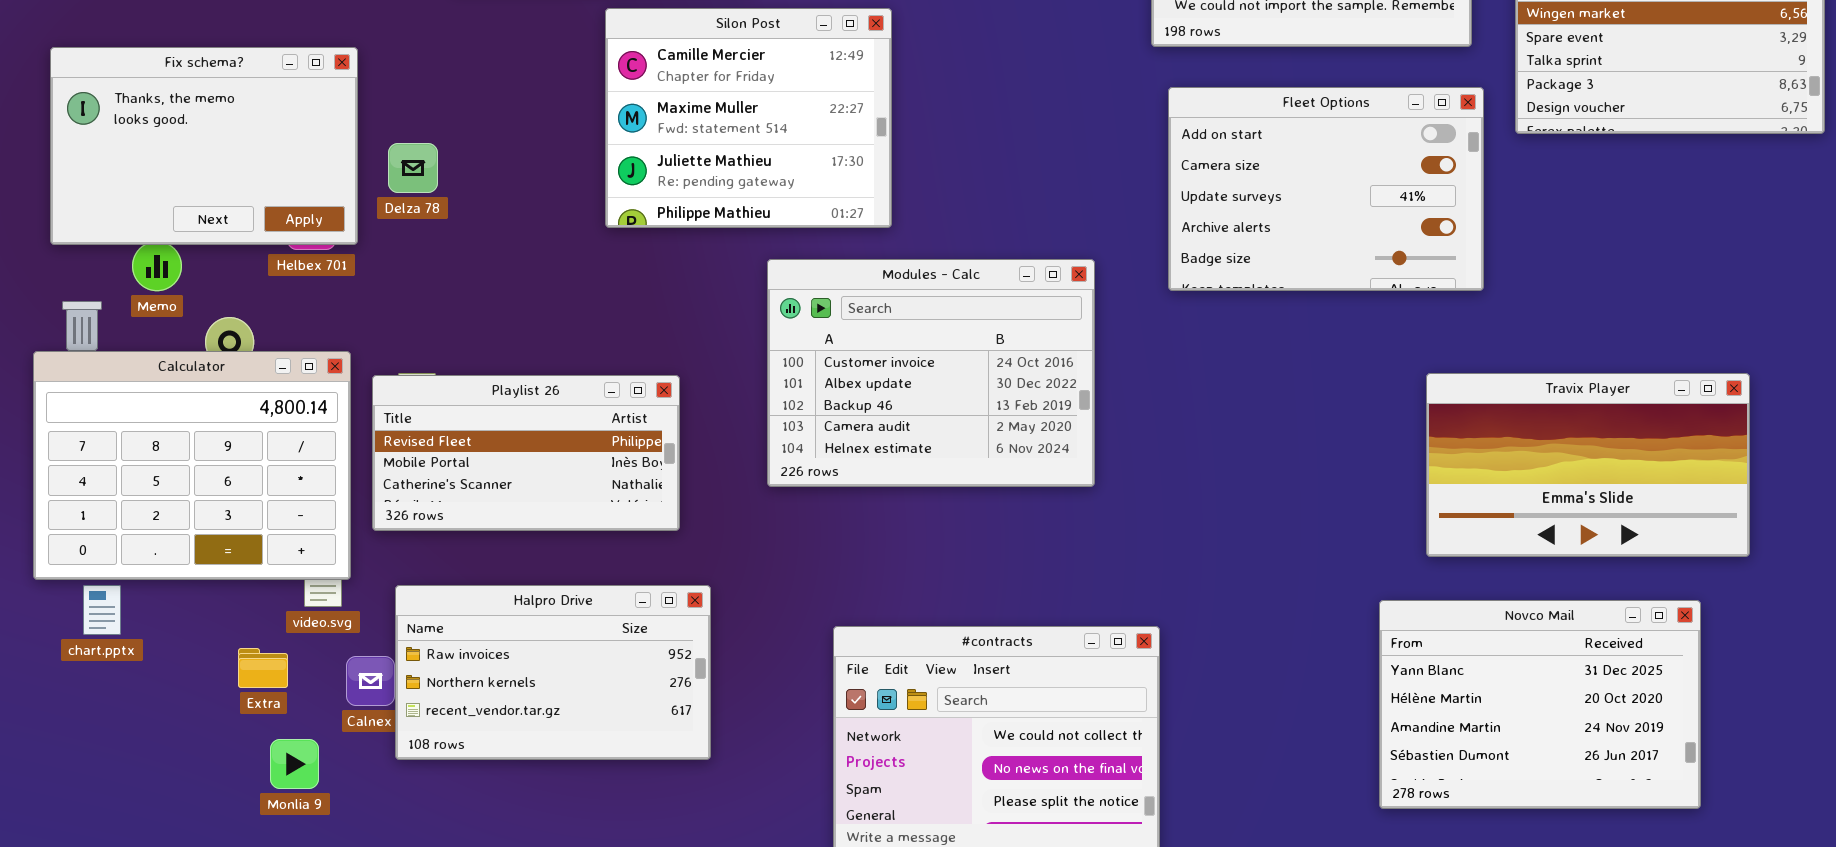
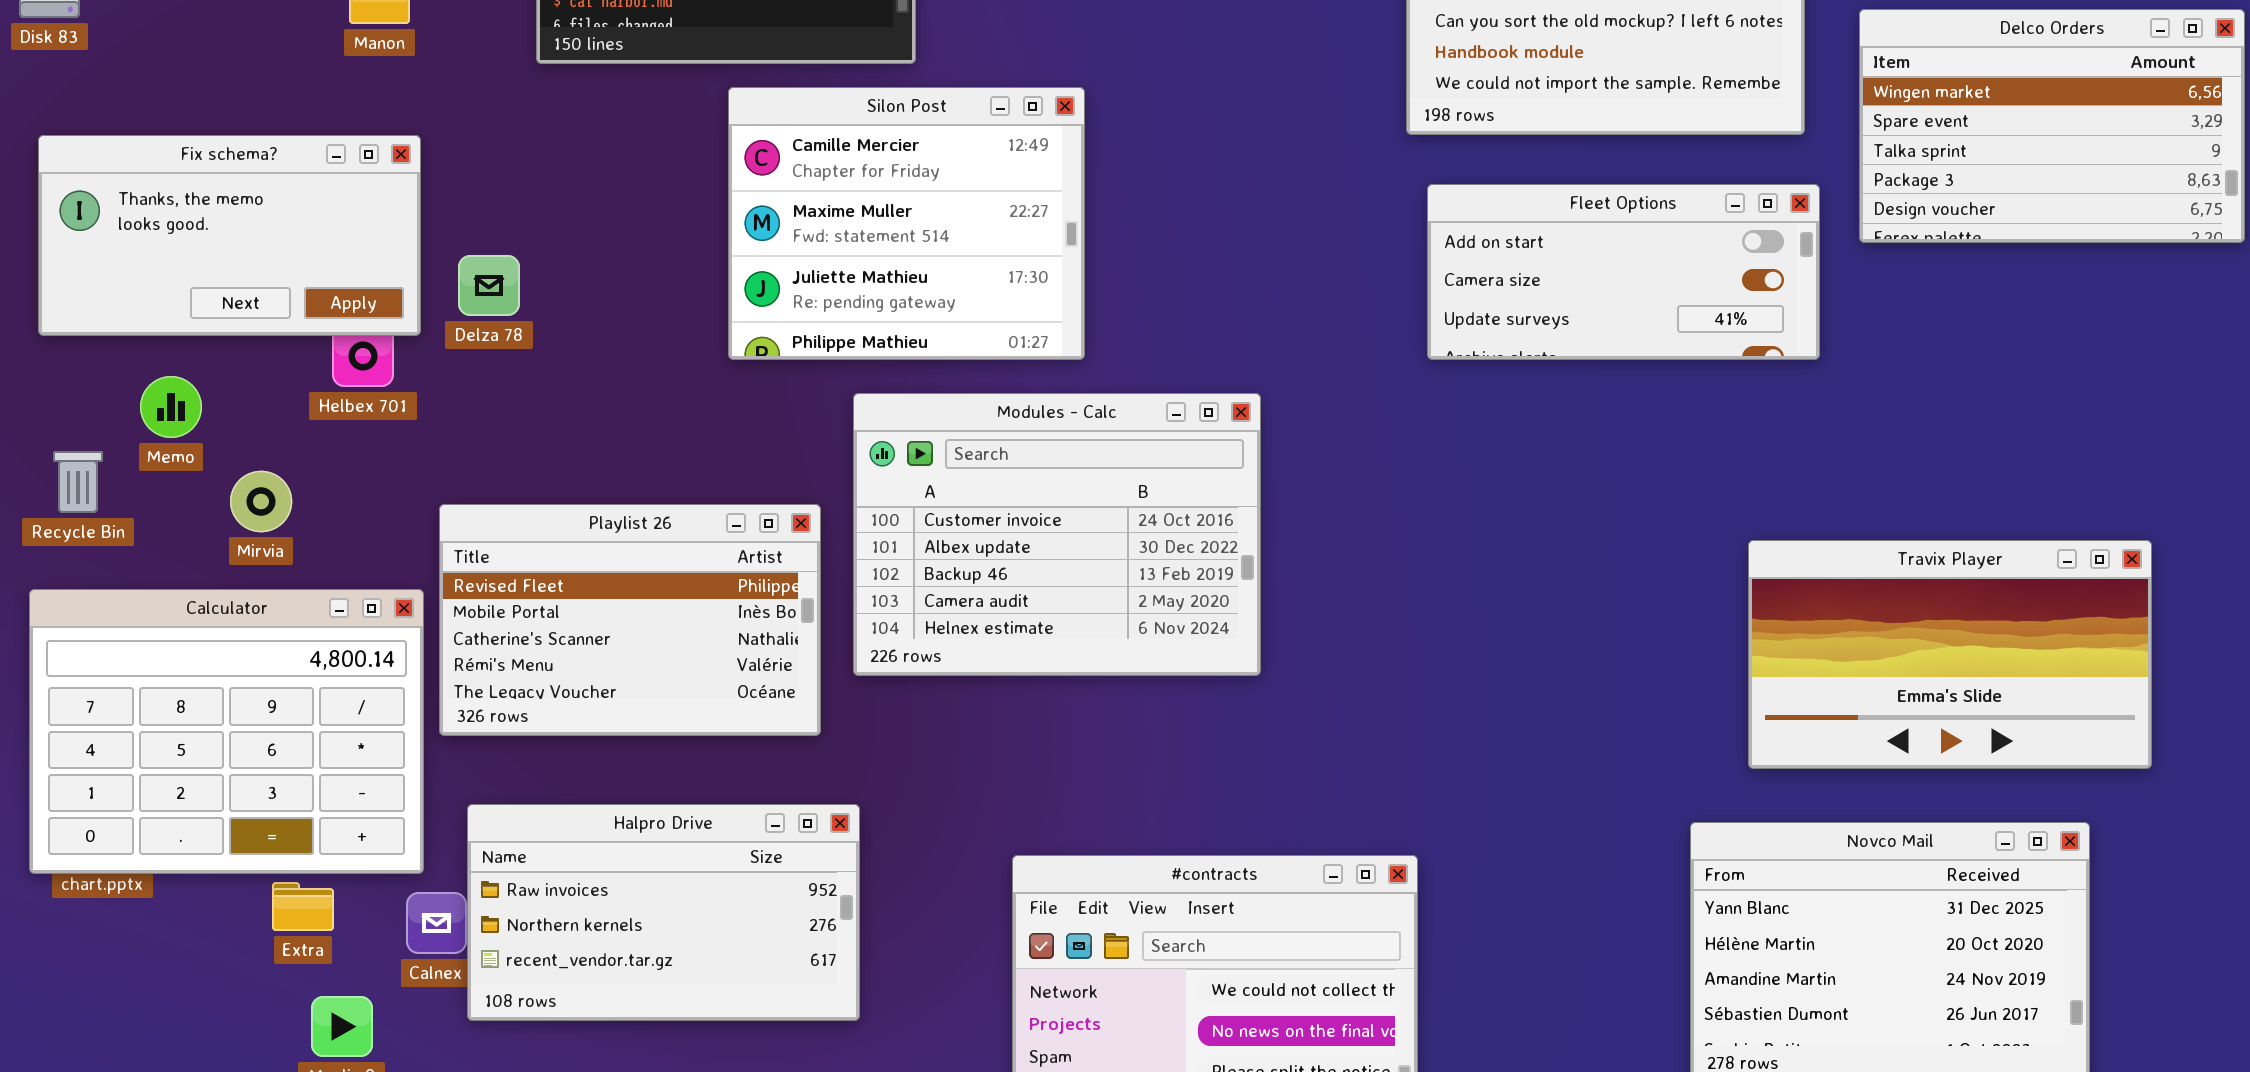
Fix schema?: [50,47,358,245] -> [38,135,421,336], resized
Fleet Options: [1168,87,1484,291] -> [1427,184,1820,360], resized
Modules - Calc: [767,259,1095,487] -> [853,393,1261,676], moved
Calculator: [33,351,351,580] -> [29,589,424,874], moved
Playlist 26: [372,375,680,531] -> [439,504,821,736], resized

